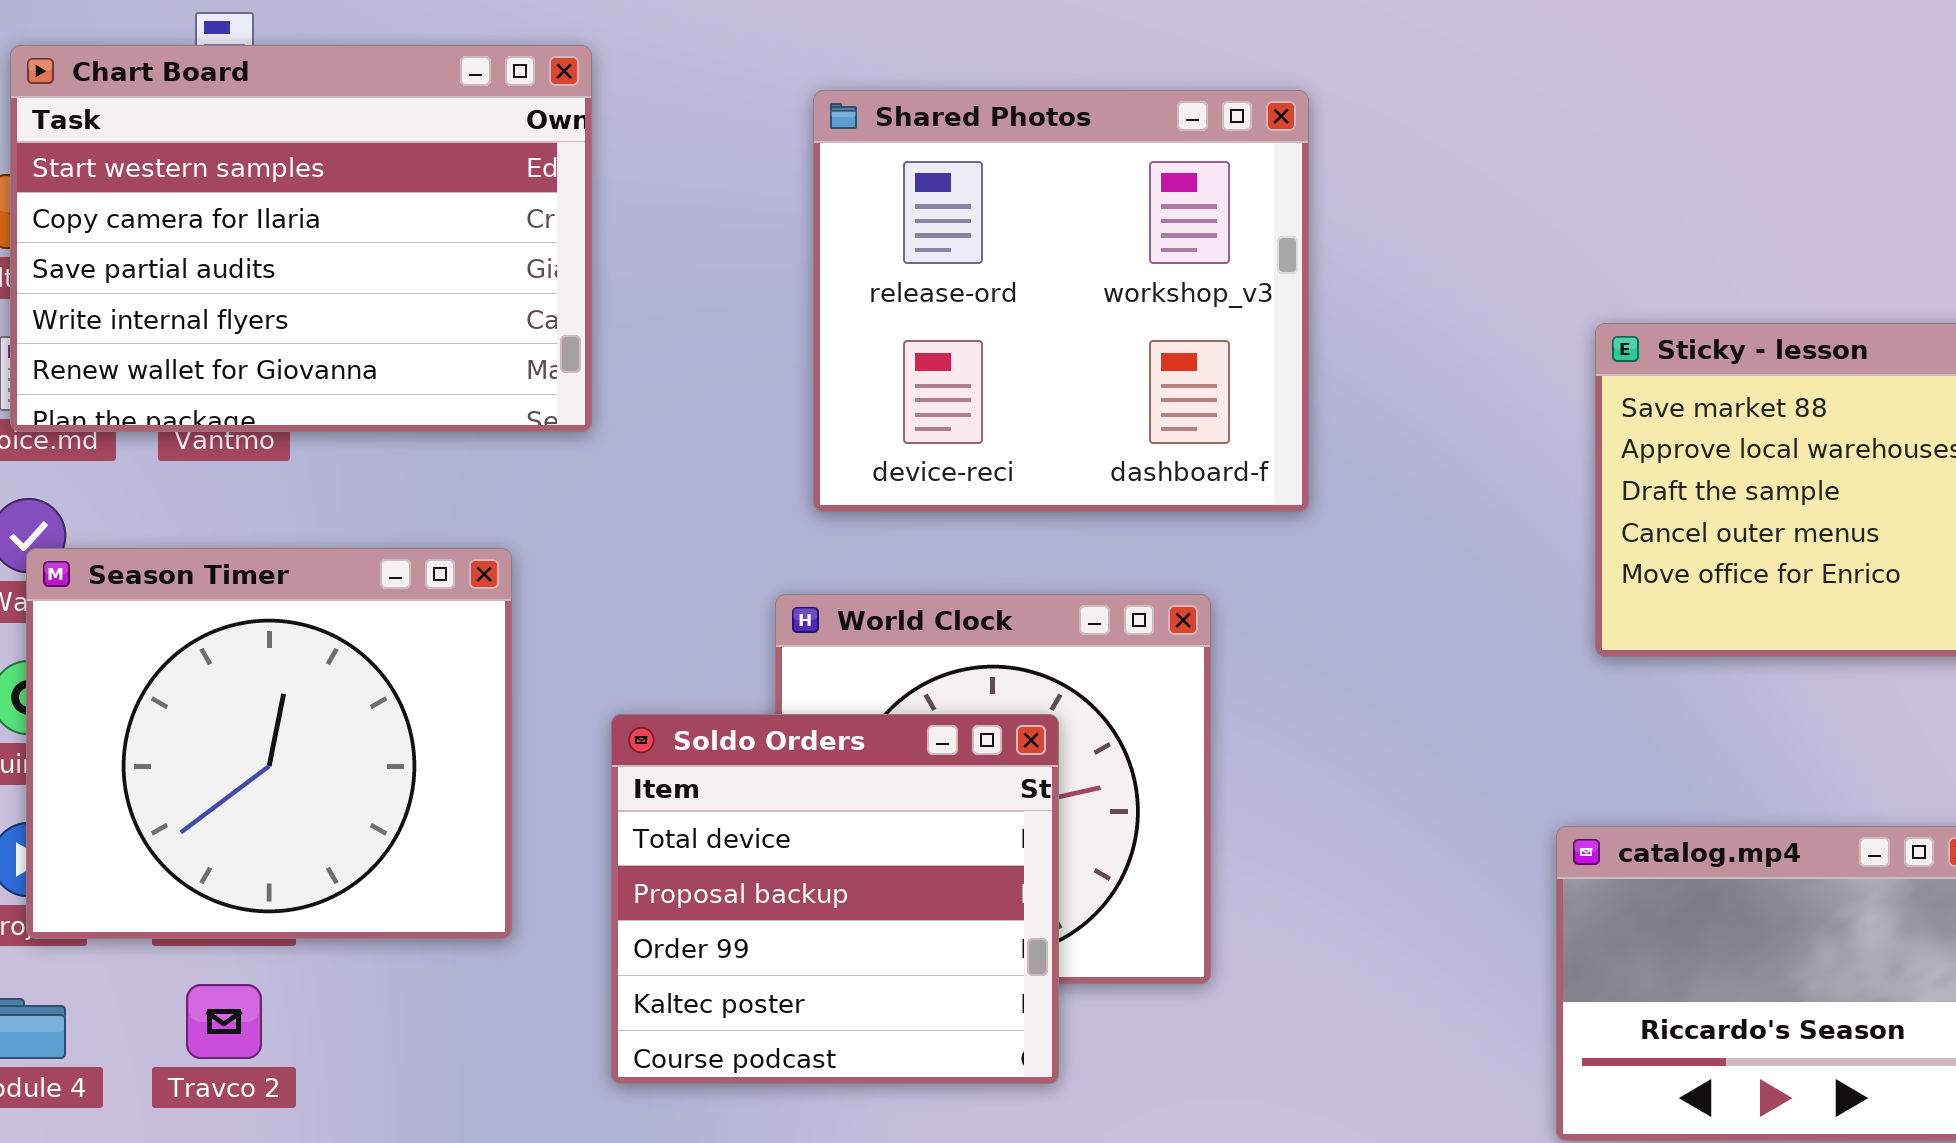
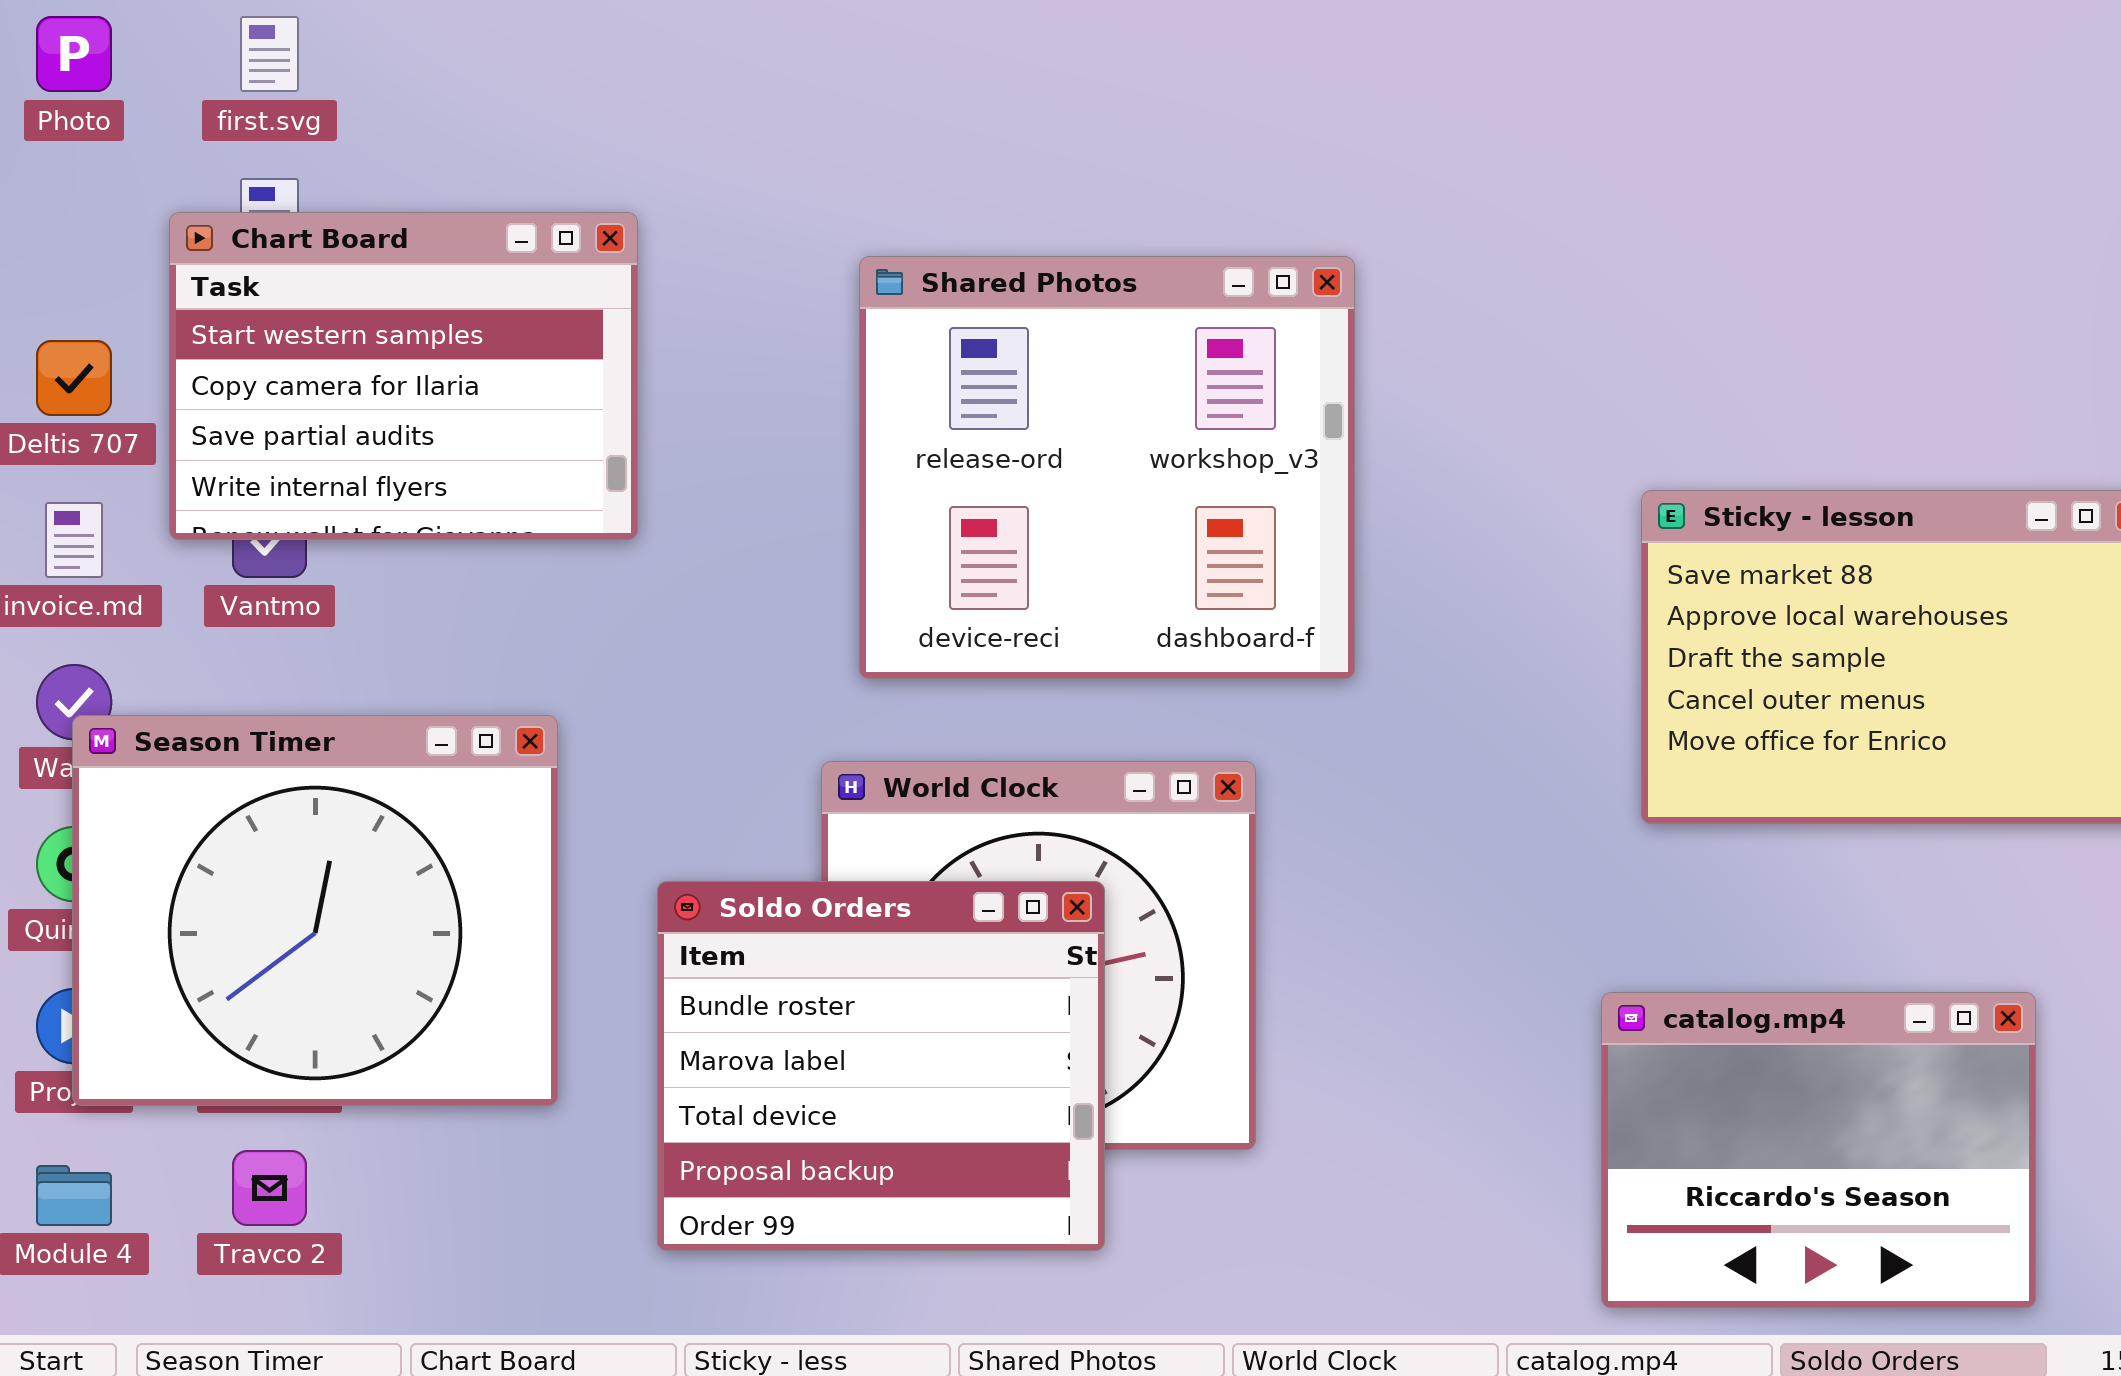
Chart Board: [10,45,592,432] -> [169,212,638,540], resized
Soldo Orders: [611,714,1059,1084] -> [657,881,1105,1251], scrolled up 2 rows

